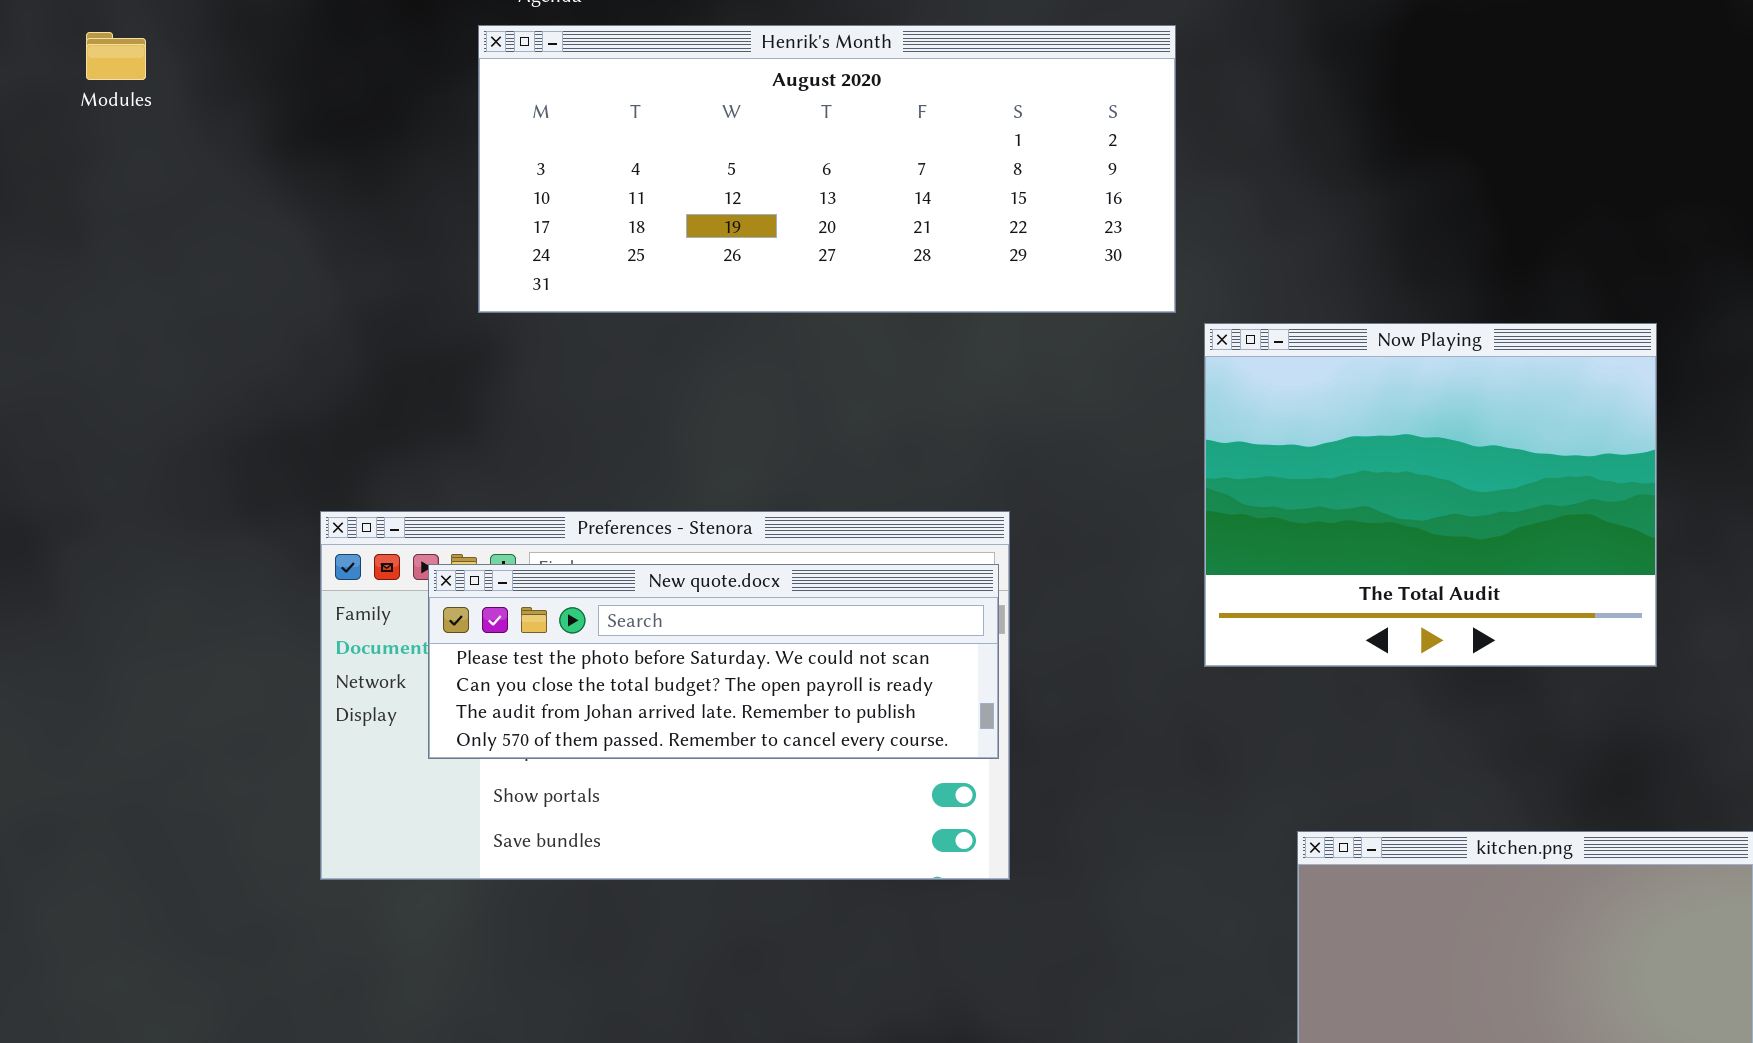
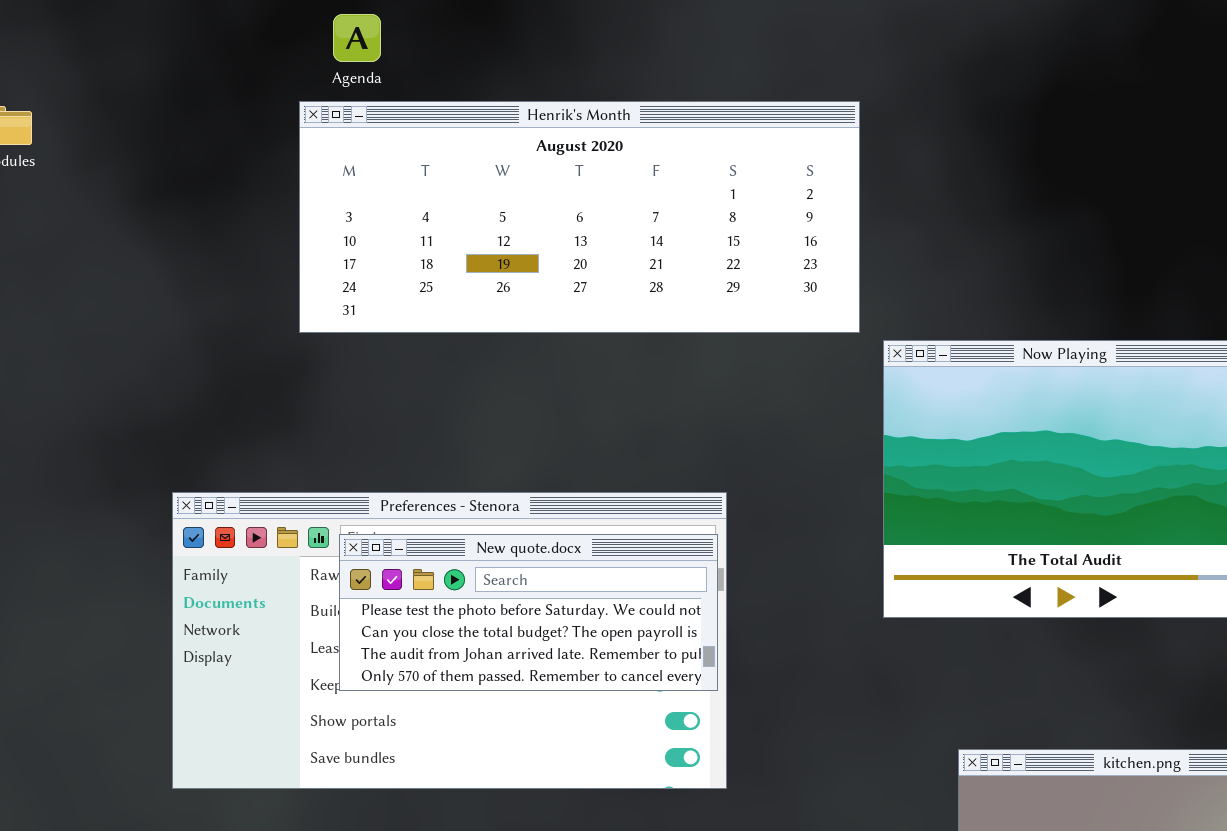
New quote.docx: [428,564,999,759] -> [339,534,718,691], resized

